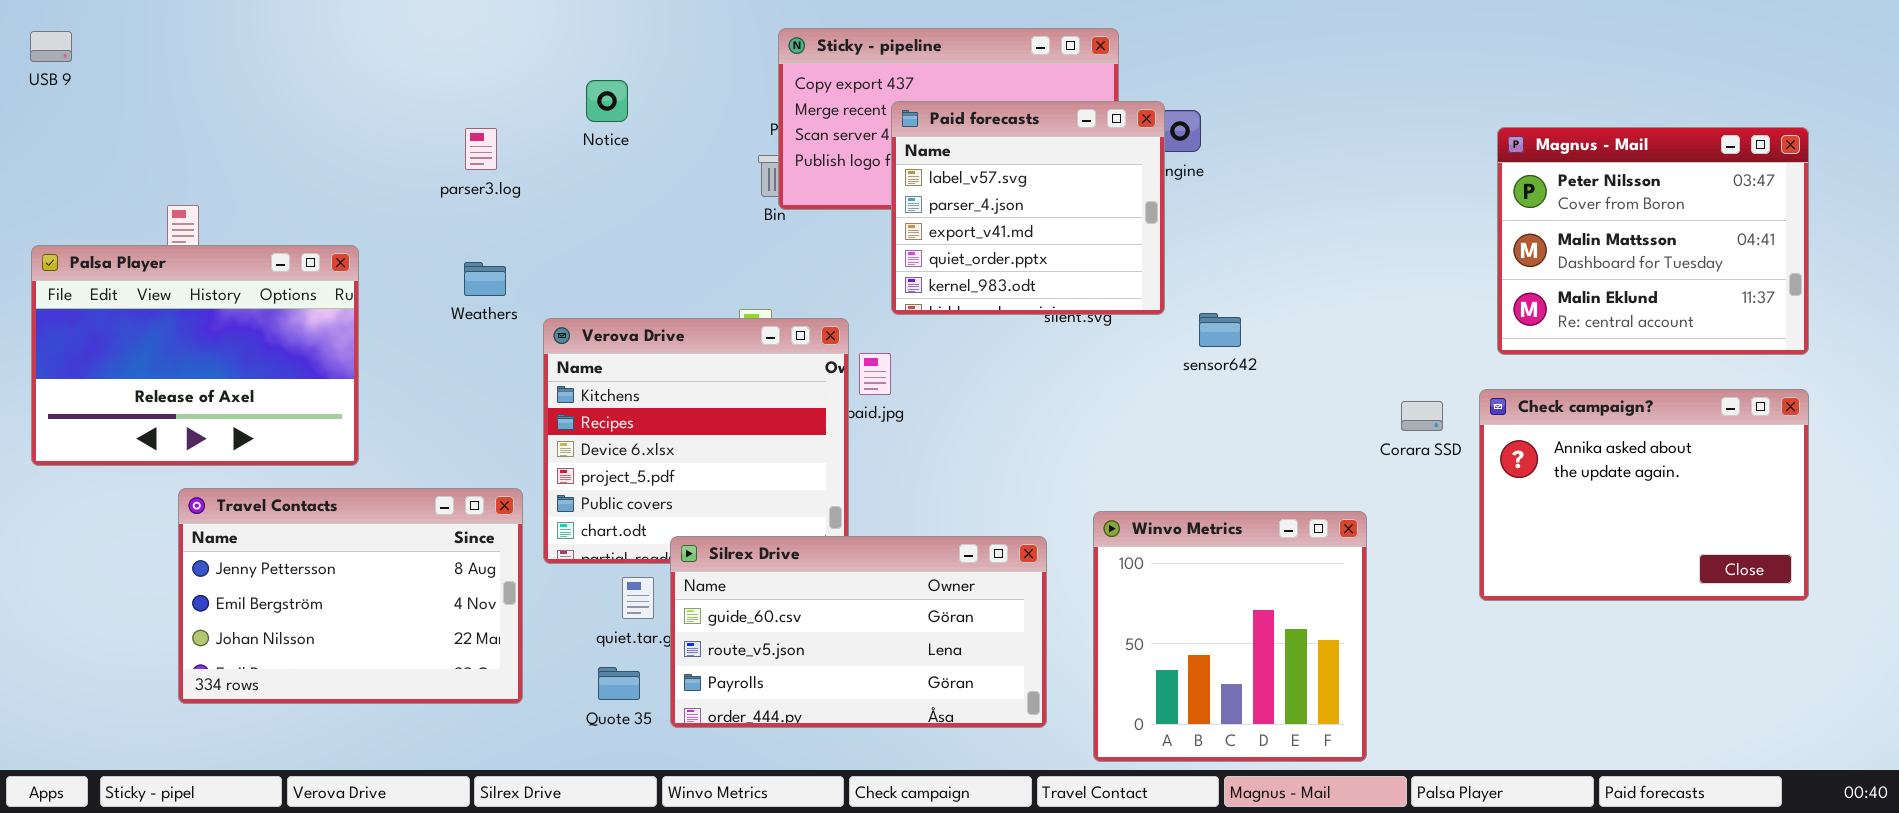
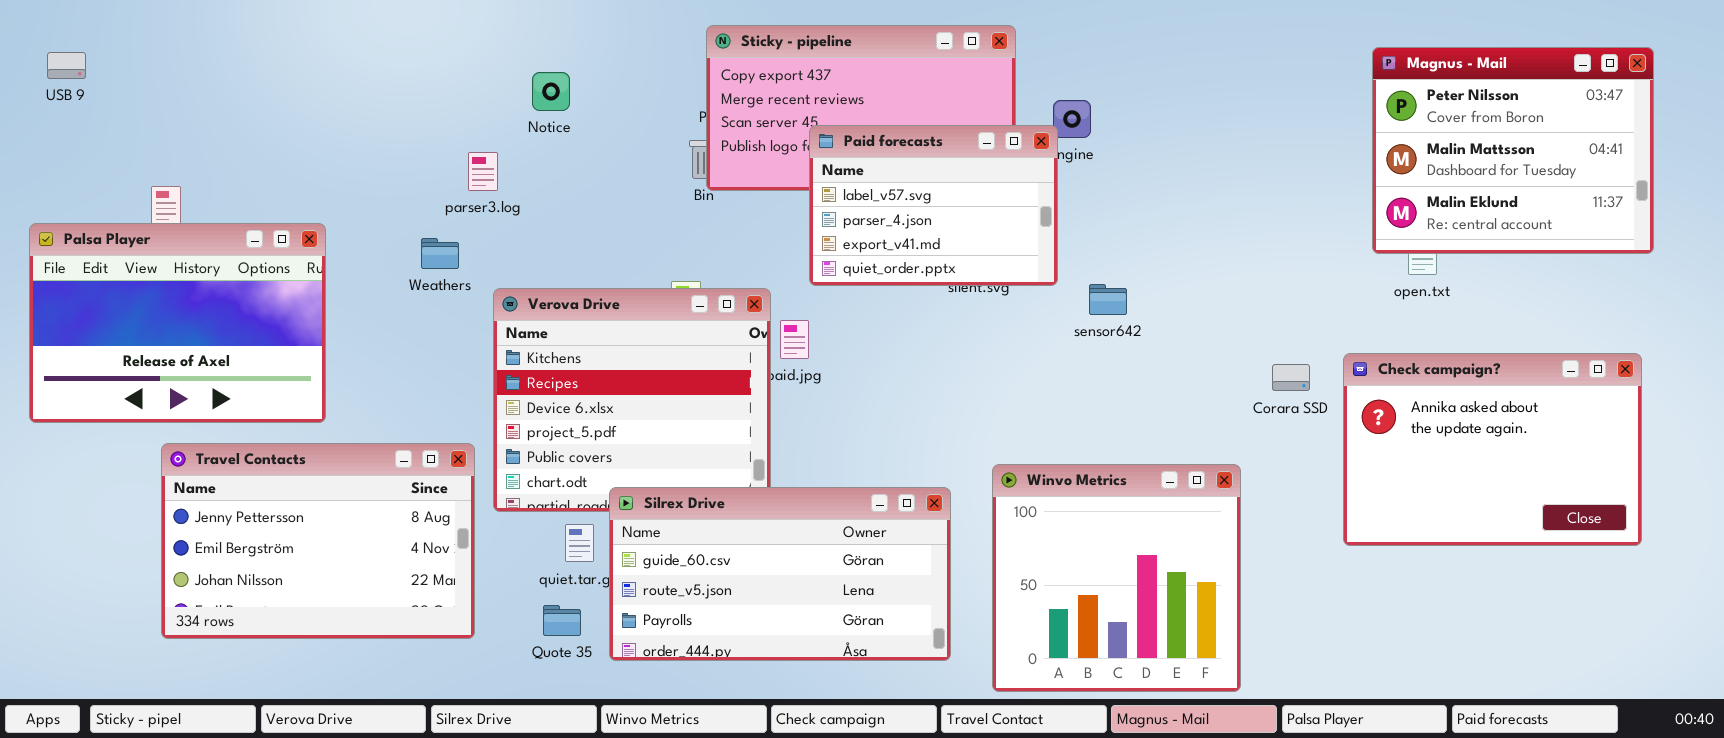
USB 9: [30,31,72,62] -> [47,52,86,79], moved
Paid forecasts: [891,101,1165,315] -> [809,125,1058,286], resized
Magnus - Mail: [1497,127,1809,355] -> [1372,47,1654,254], moved
parser3.log: [465,128,497,170] -> [468,152,498,191], moved

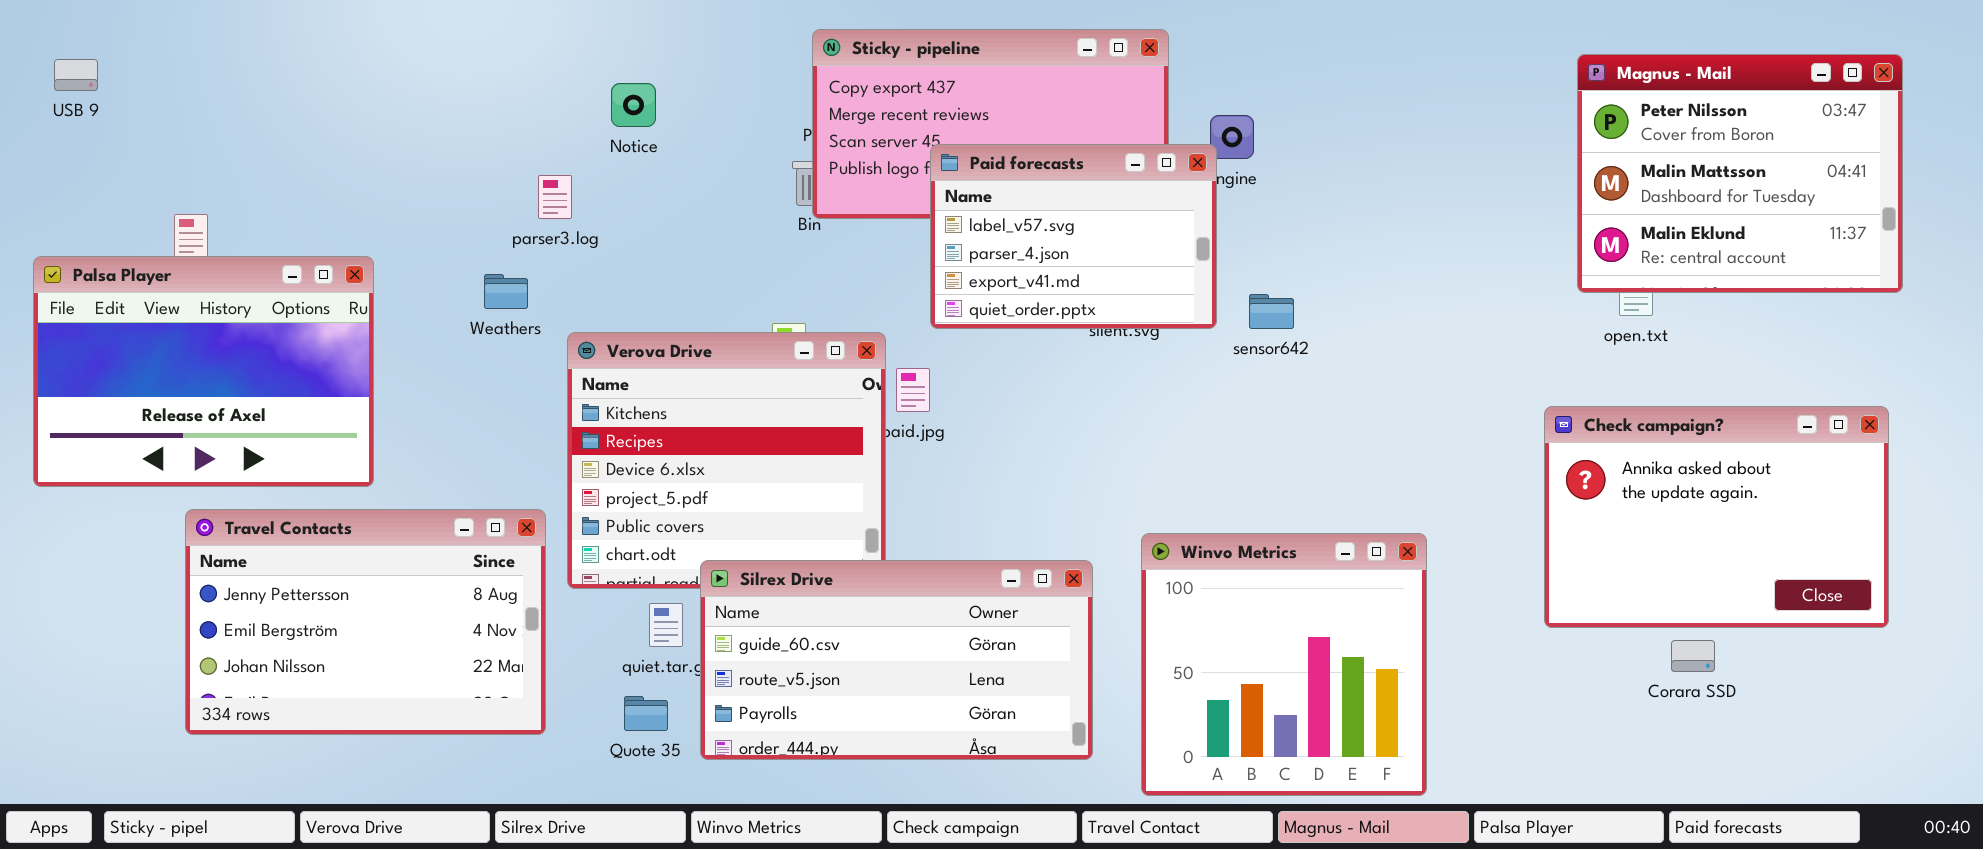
sensor642: [1089,284,1127,315] -> [1249,294,1294,329], moved
Corara SSD: [1272,364,1310,391] -> [1671,640,1715,672], moved

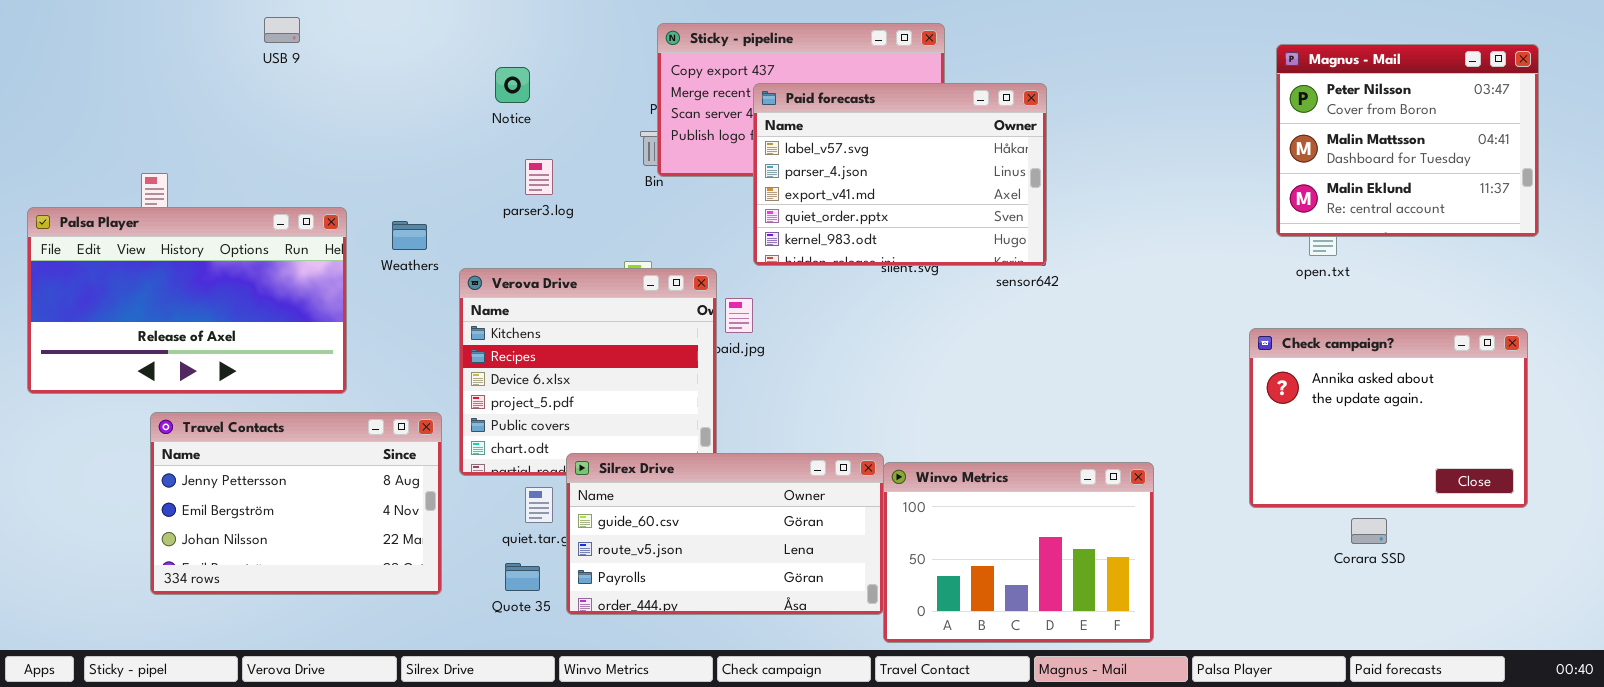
USB 9: [54,59,98,91] -> [264,17,300,43], moved
Paid forecasts: [930,144,1217,329] -> [753,83,1047,266], resized
parser3.log: [538,175,572,219] -> [525,159,553,195], moved
Palsa Player: [33,256,374,487] -> [27,207,347,394], resized
Winvo Metrics: [1141,533,1427,796] -> [883,462,1154,643], resized

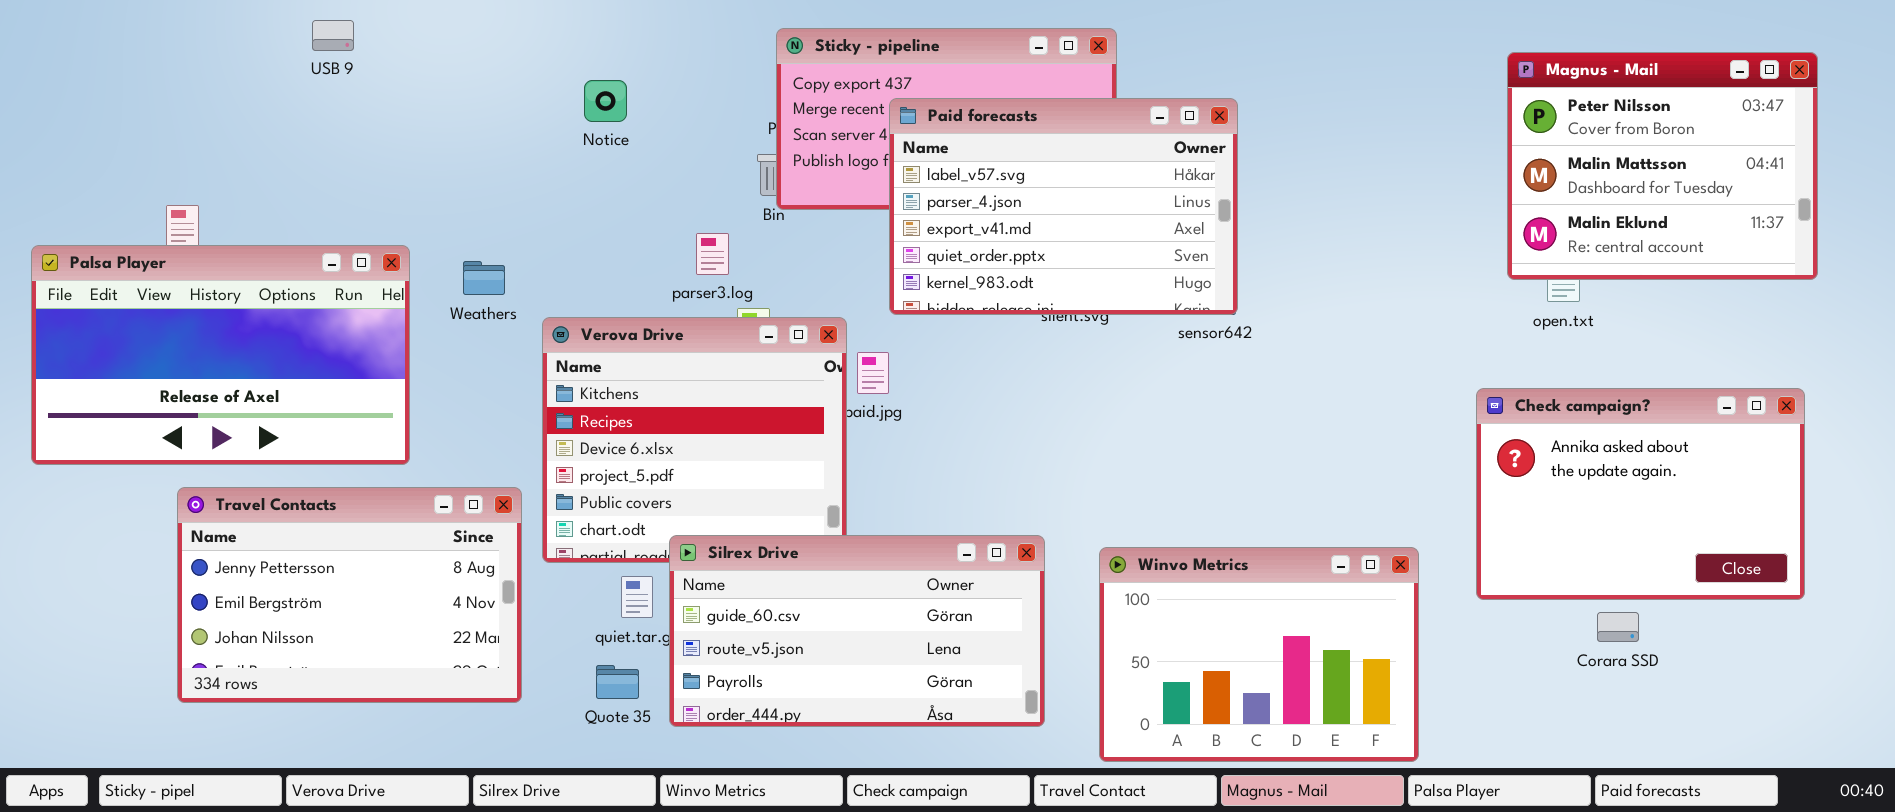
parser3.log: [525,159,553,195] -> [696,233,729,275], moved
Winvo Metrics: [883,462,1154,643] -> [1099,547,1419,762], moved

